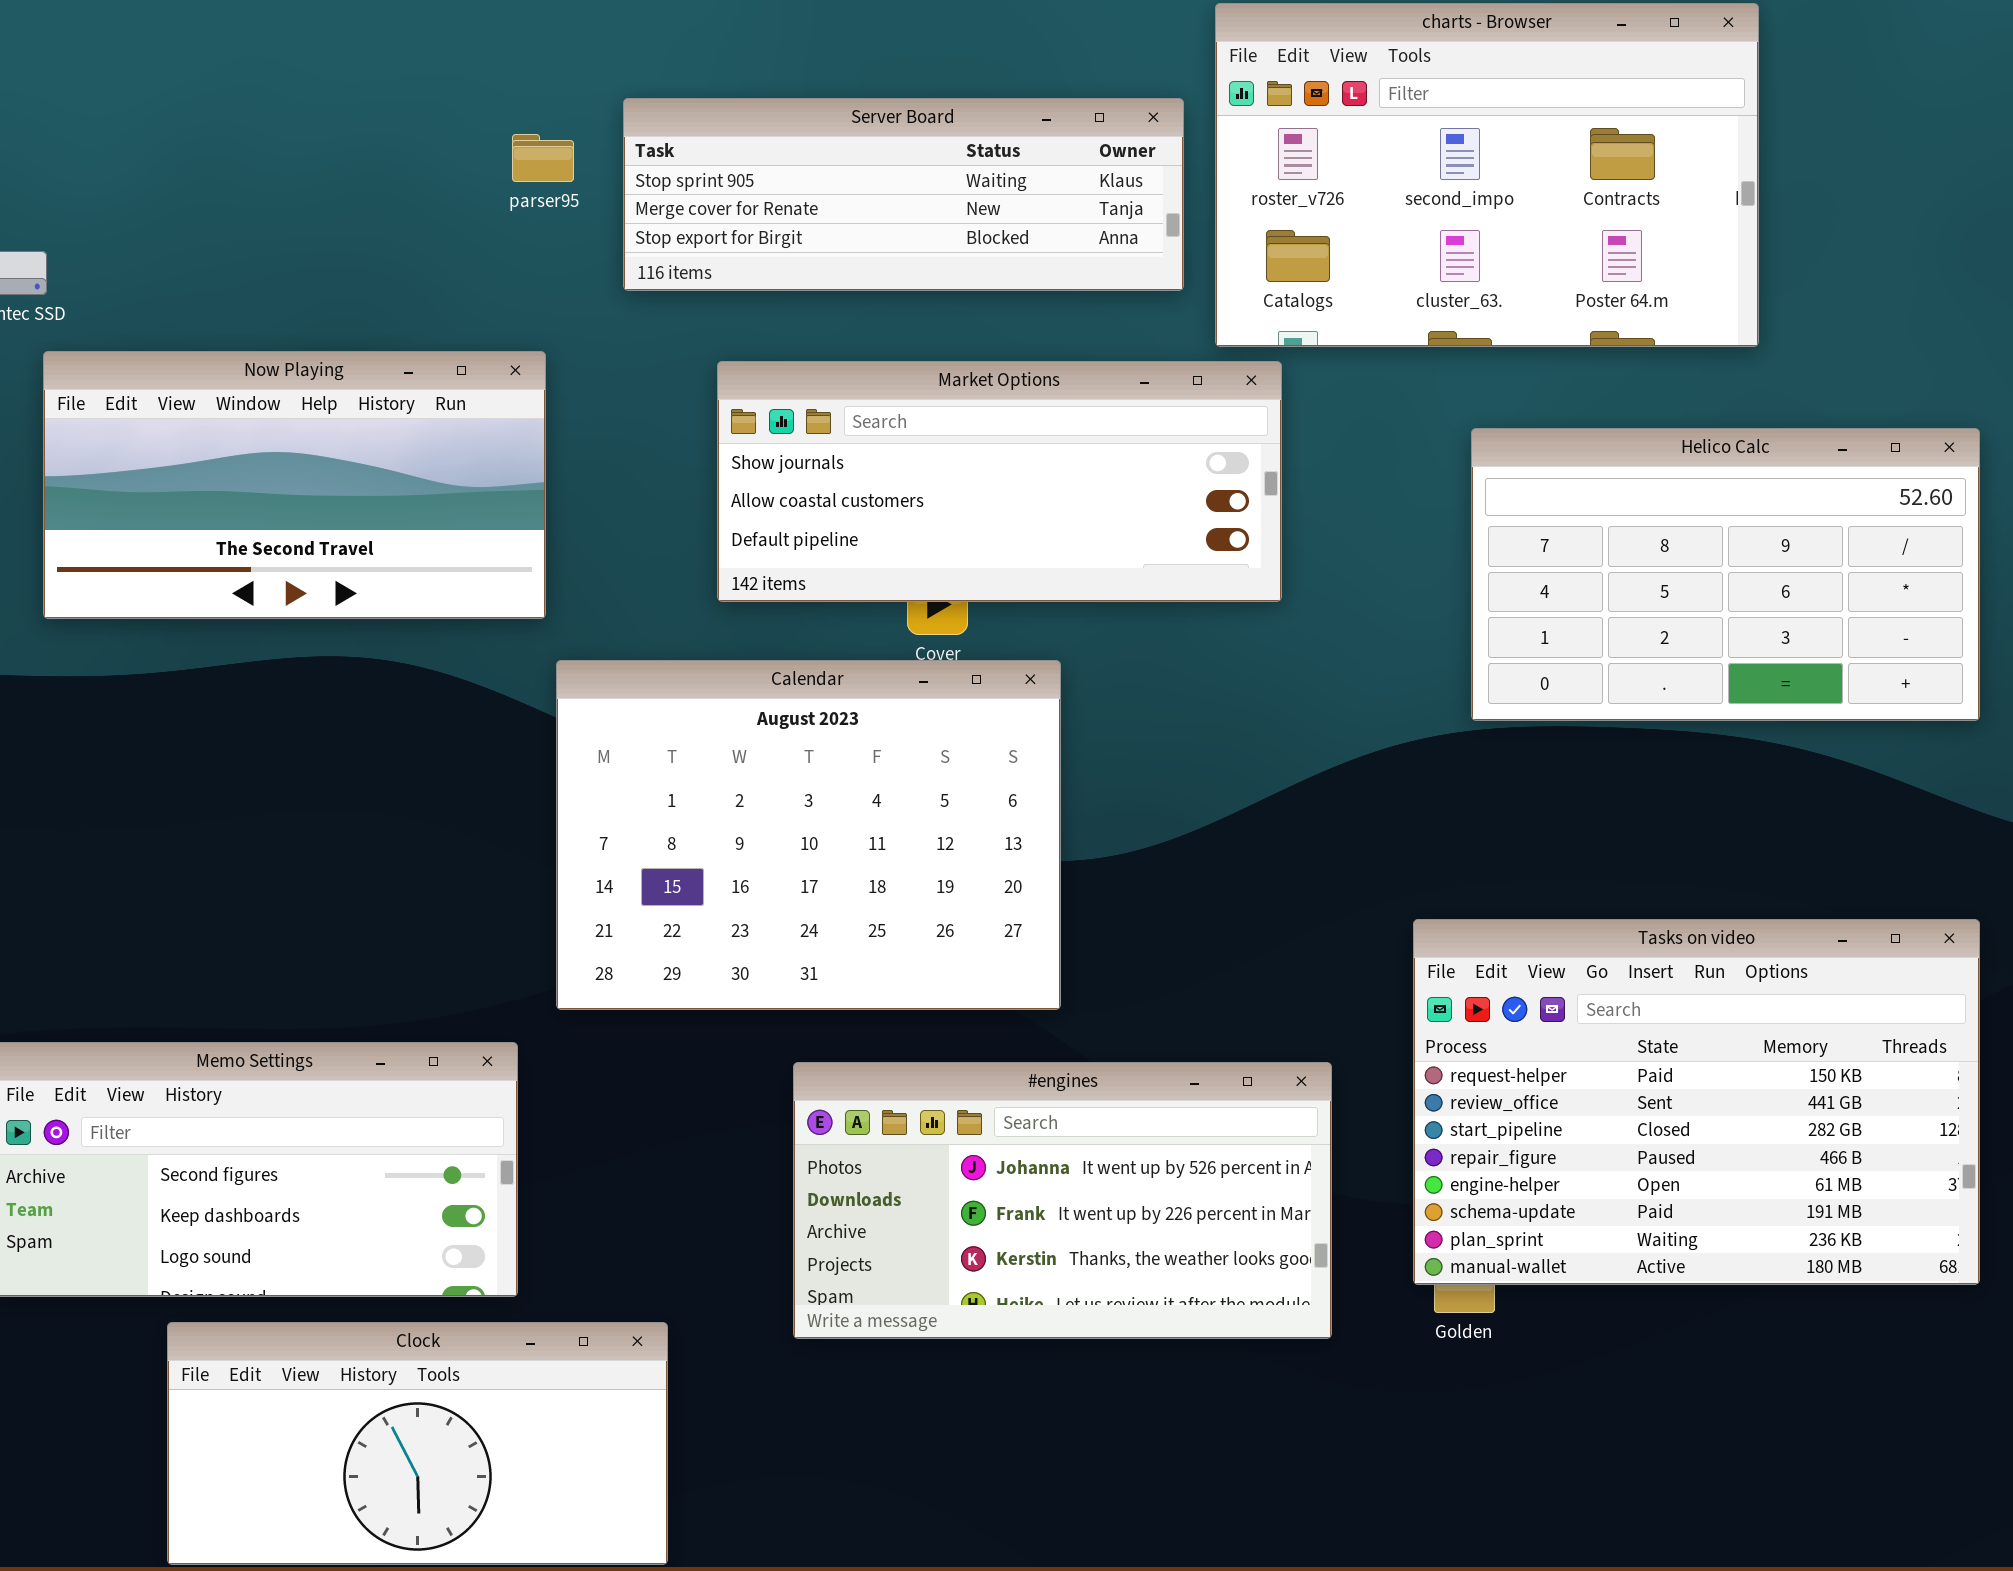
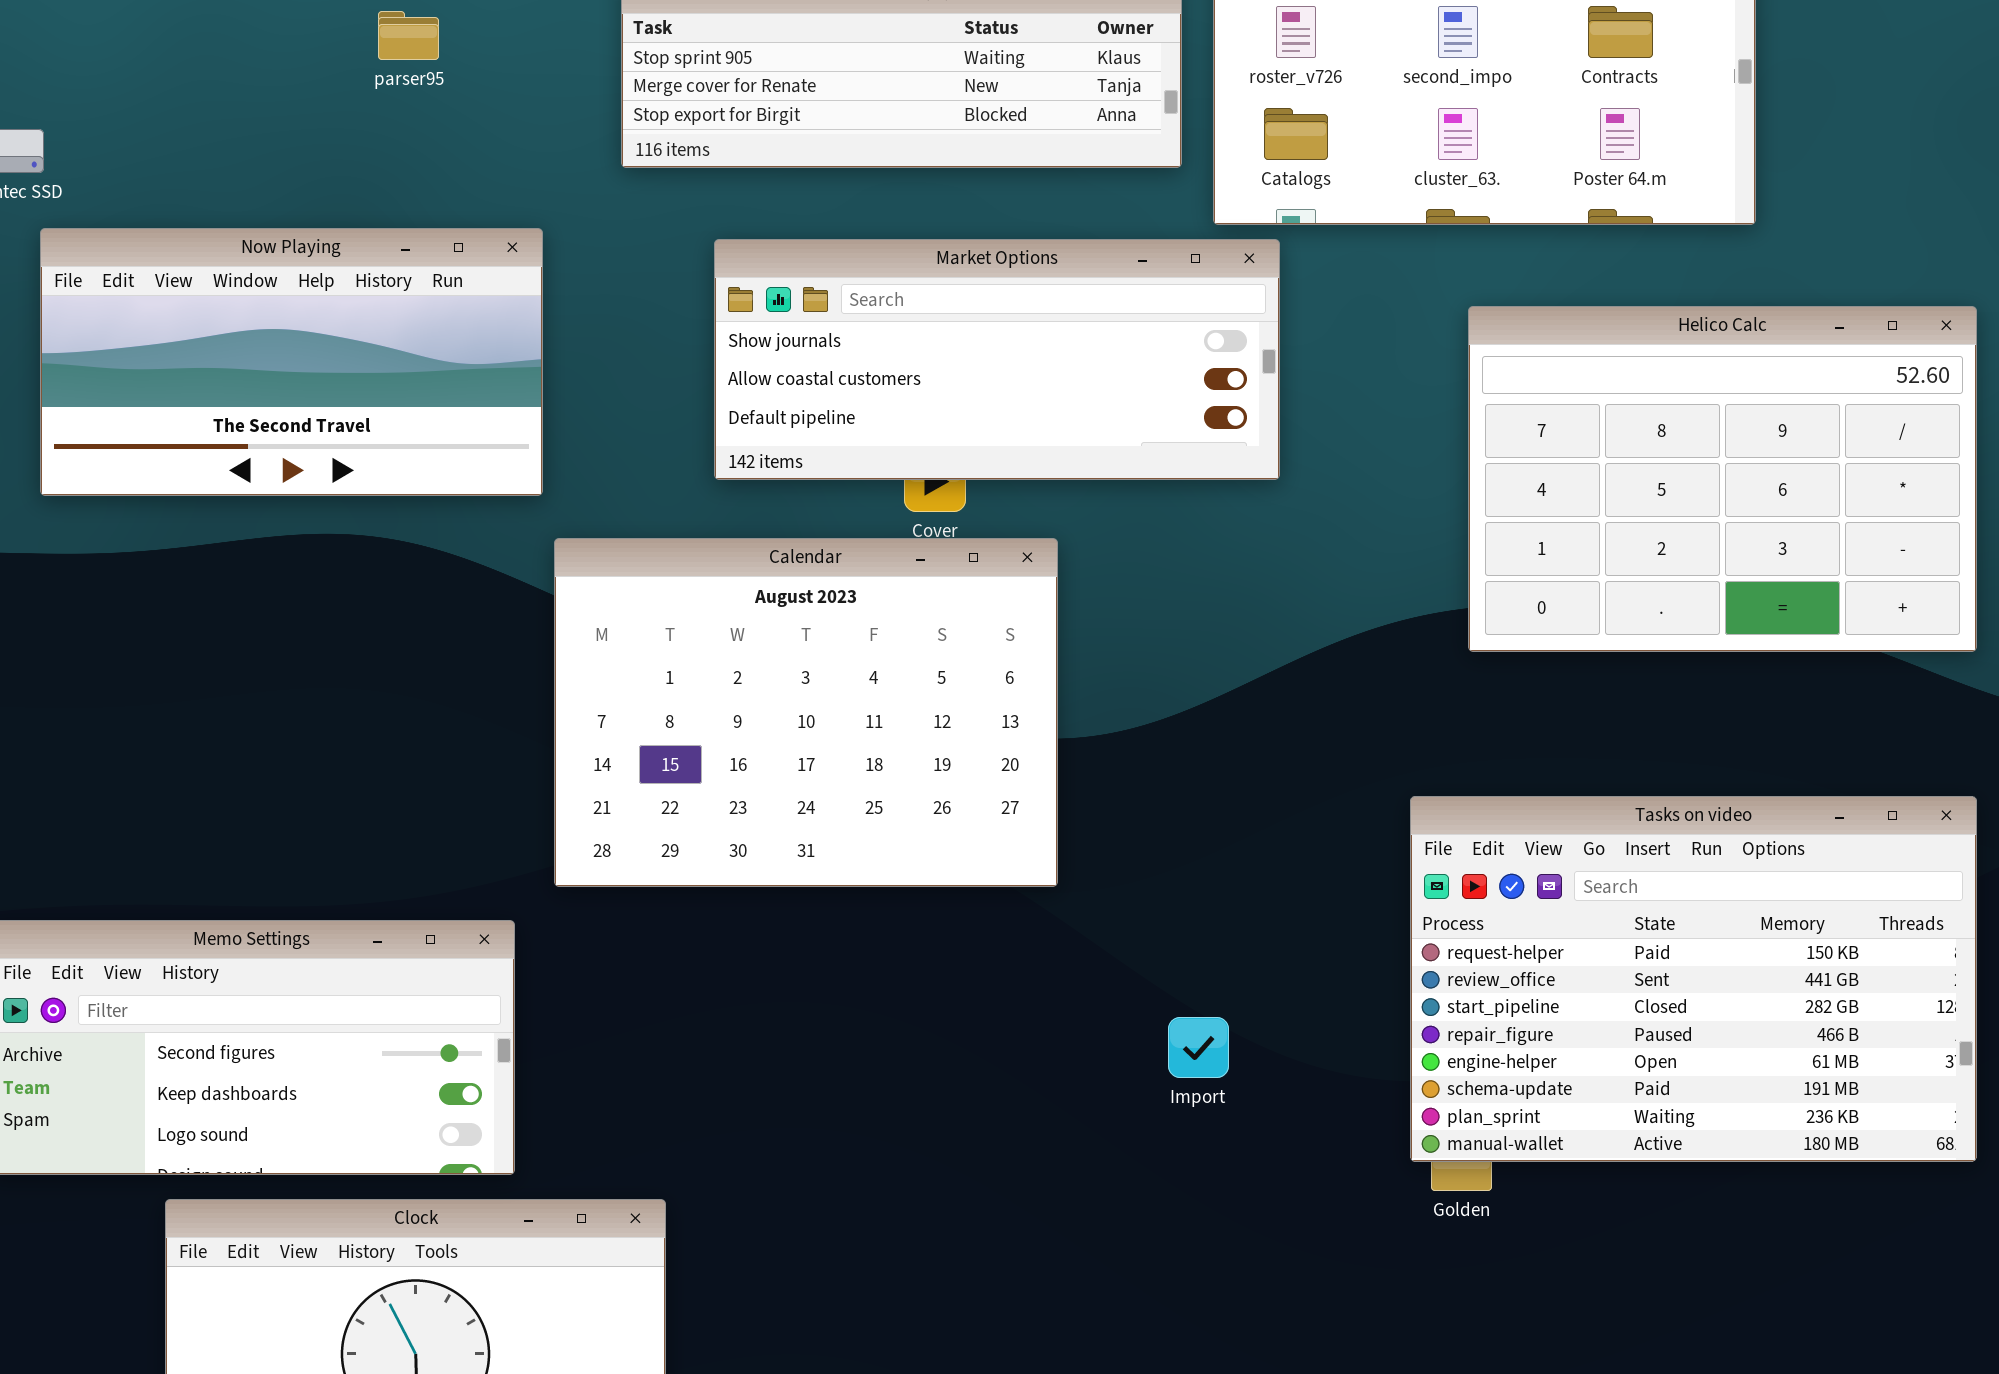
parser95: [512,134,574,182] -> [378,11,439,60], moved
Helico Calc: [1471,428,1980,721] -> [1468,306,1977,652], resized
#engines: [793,1062,1332,1339] -> none, closed

